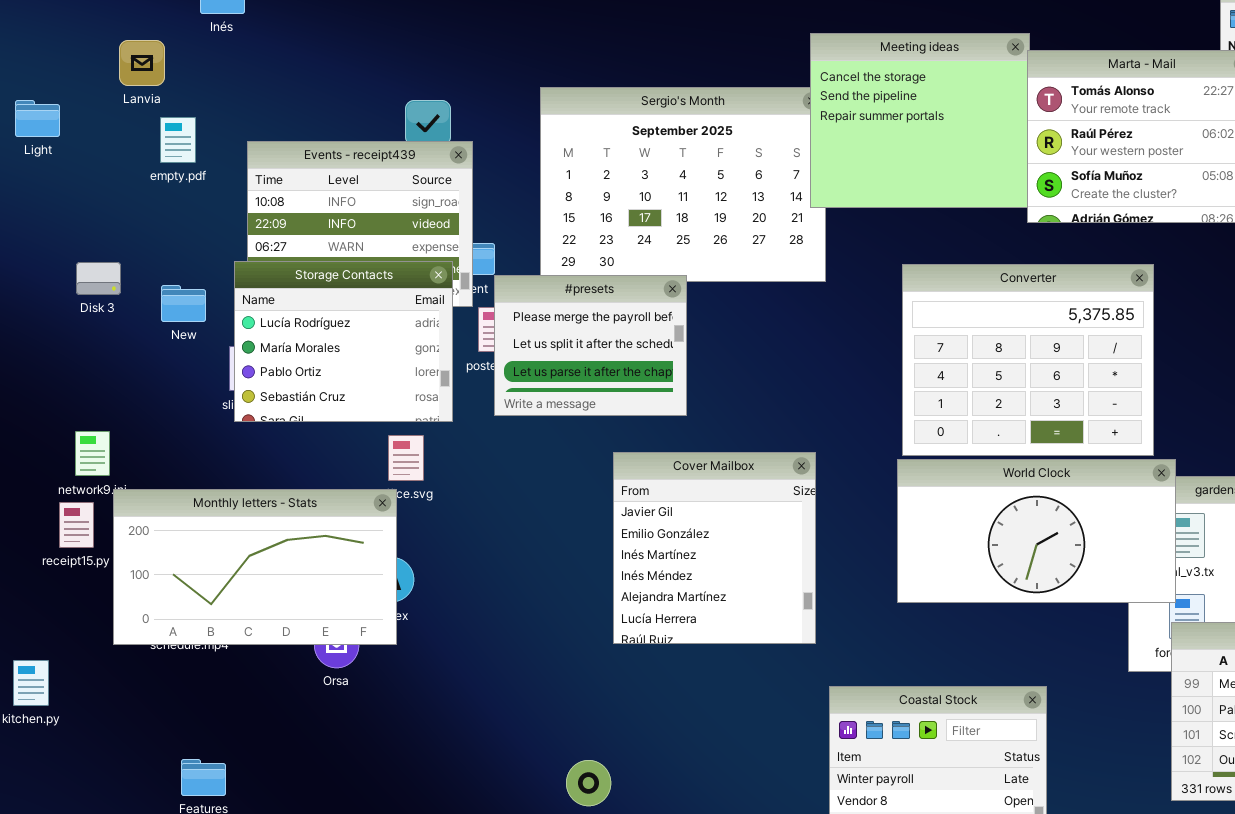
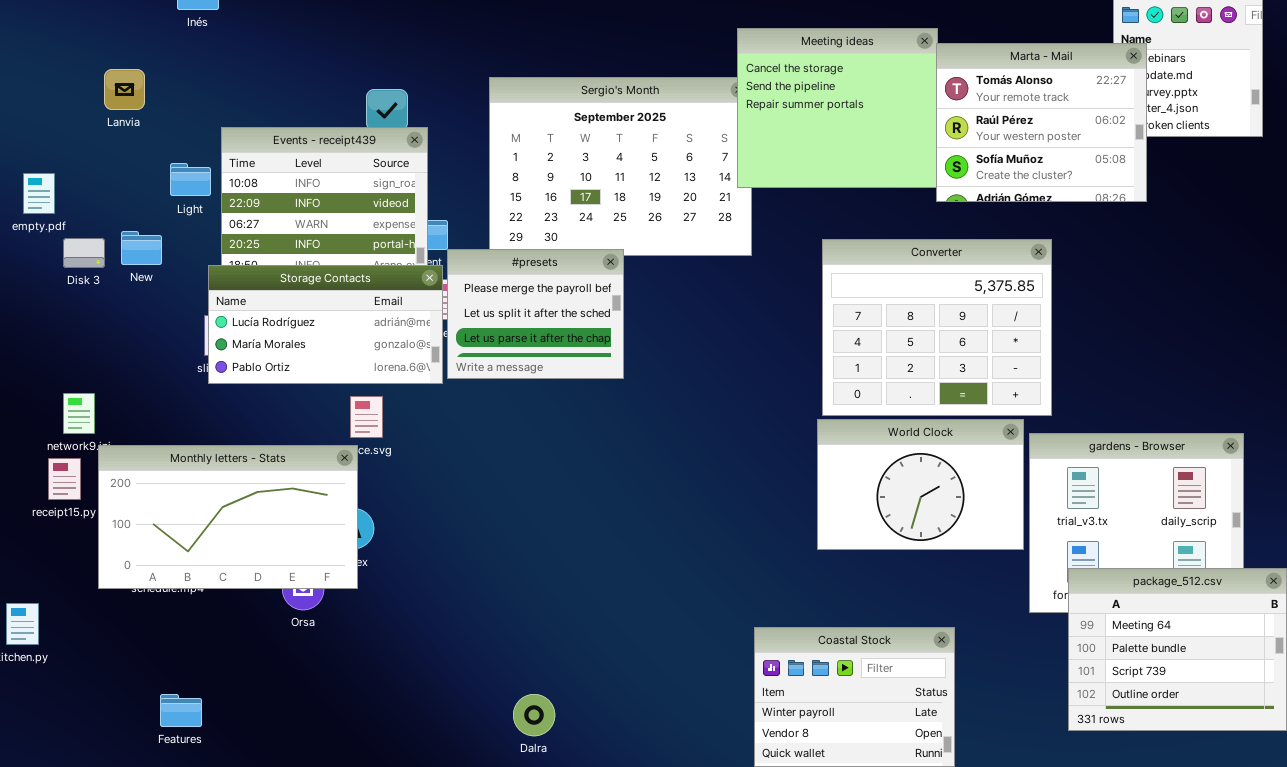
Lanvia: [119,40,165,86] -> [104,69,145,110], moved
Light: [15,100,60,137] -> [170,163,211,196], moved
empty.pdf: [160,117,196,163] -> [23,173,55,214], moved
Storage Contacts: [234,261,453,422] -> [208,265,443,384], resized
New: [161,285,206,322] -> [121,231,162,265], moved
Cover Mailbox: [613,452,816,644] -> none, closed
World Clock: [897,459,1176,603] -> [817,419,1024,550], resized

